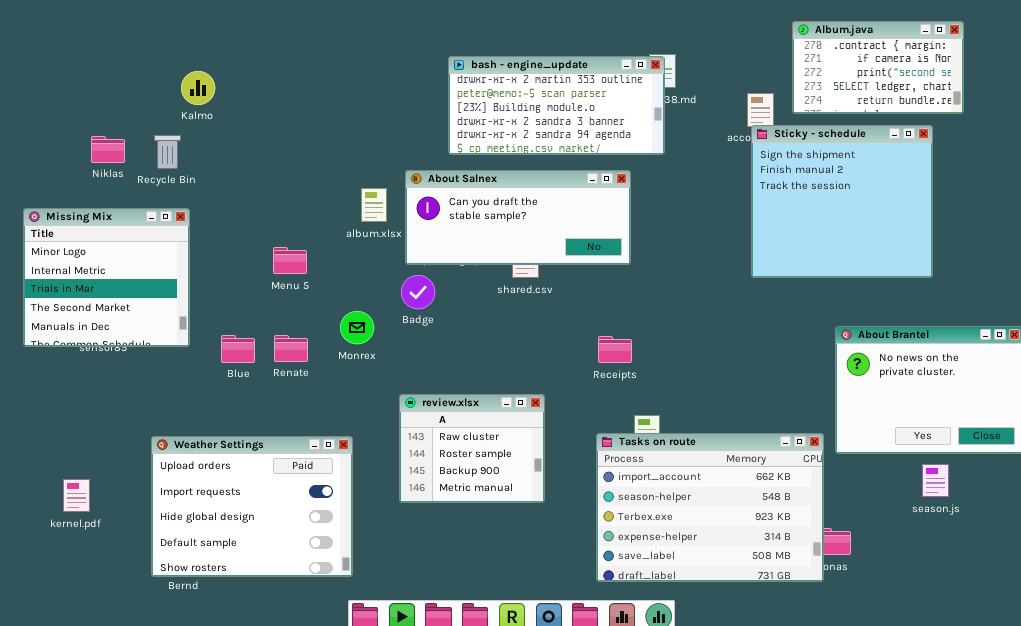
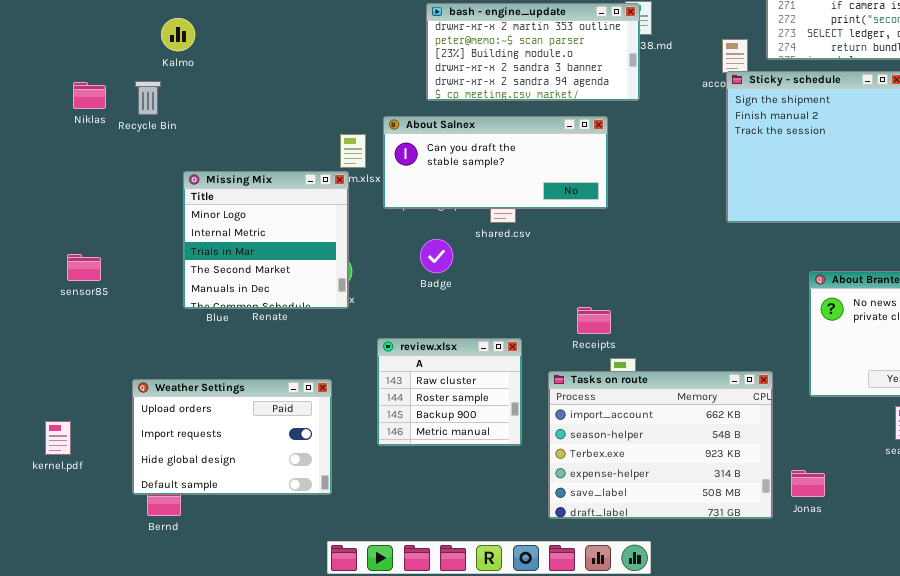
Missing Mix: [23,208,190,347] -> [183,171,349,309], moved
Badge: [401,275,435,309] -> [420,239,453,273], moved
Receipts: [598,336,632,363] -> [577,307,611,334], moved
Tasks on route: [596,433,824,582] -> [548,371,773,519], moved
Weather Settings: [151,436,353,577] -> [132,379,332,495], resized

